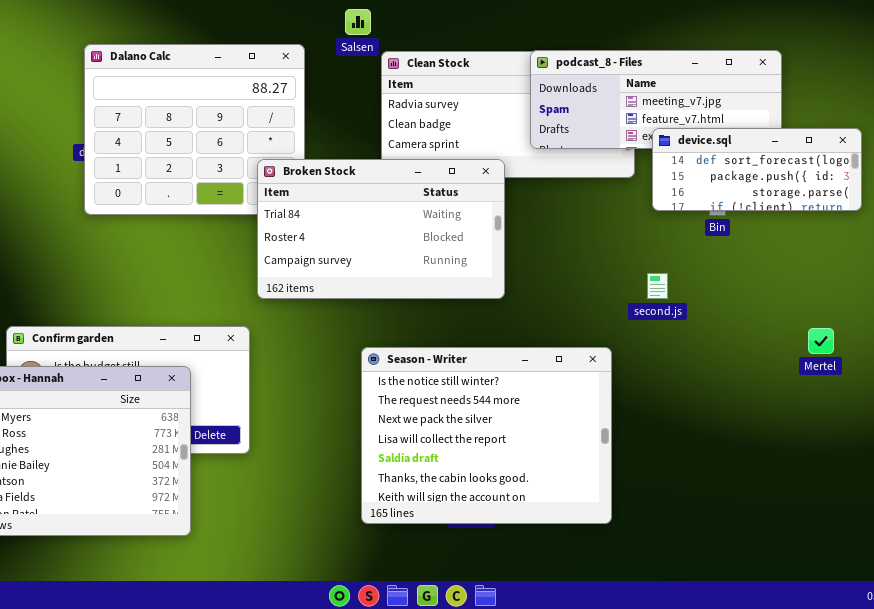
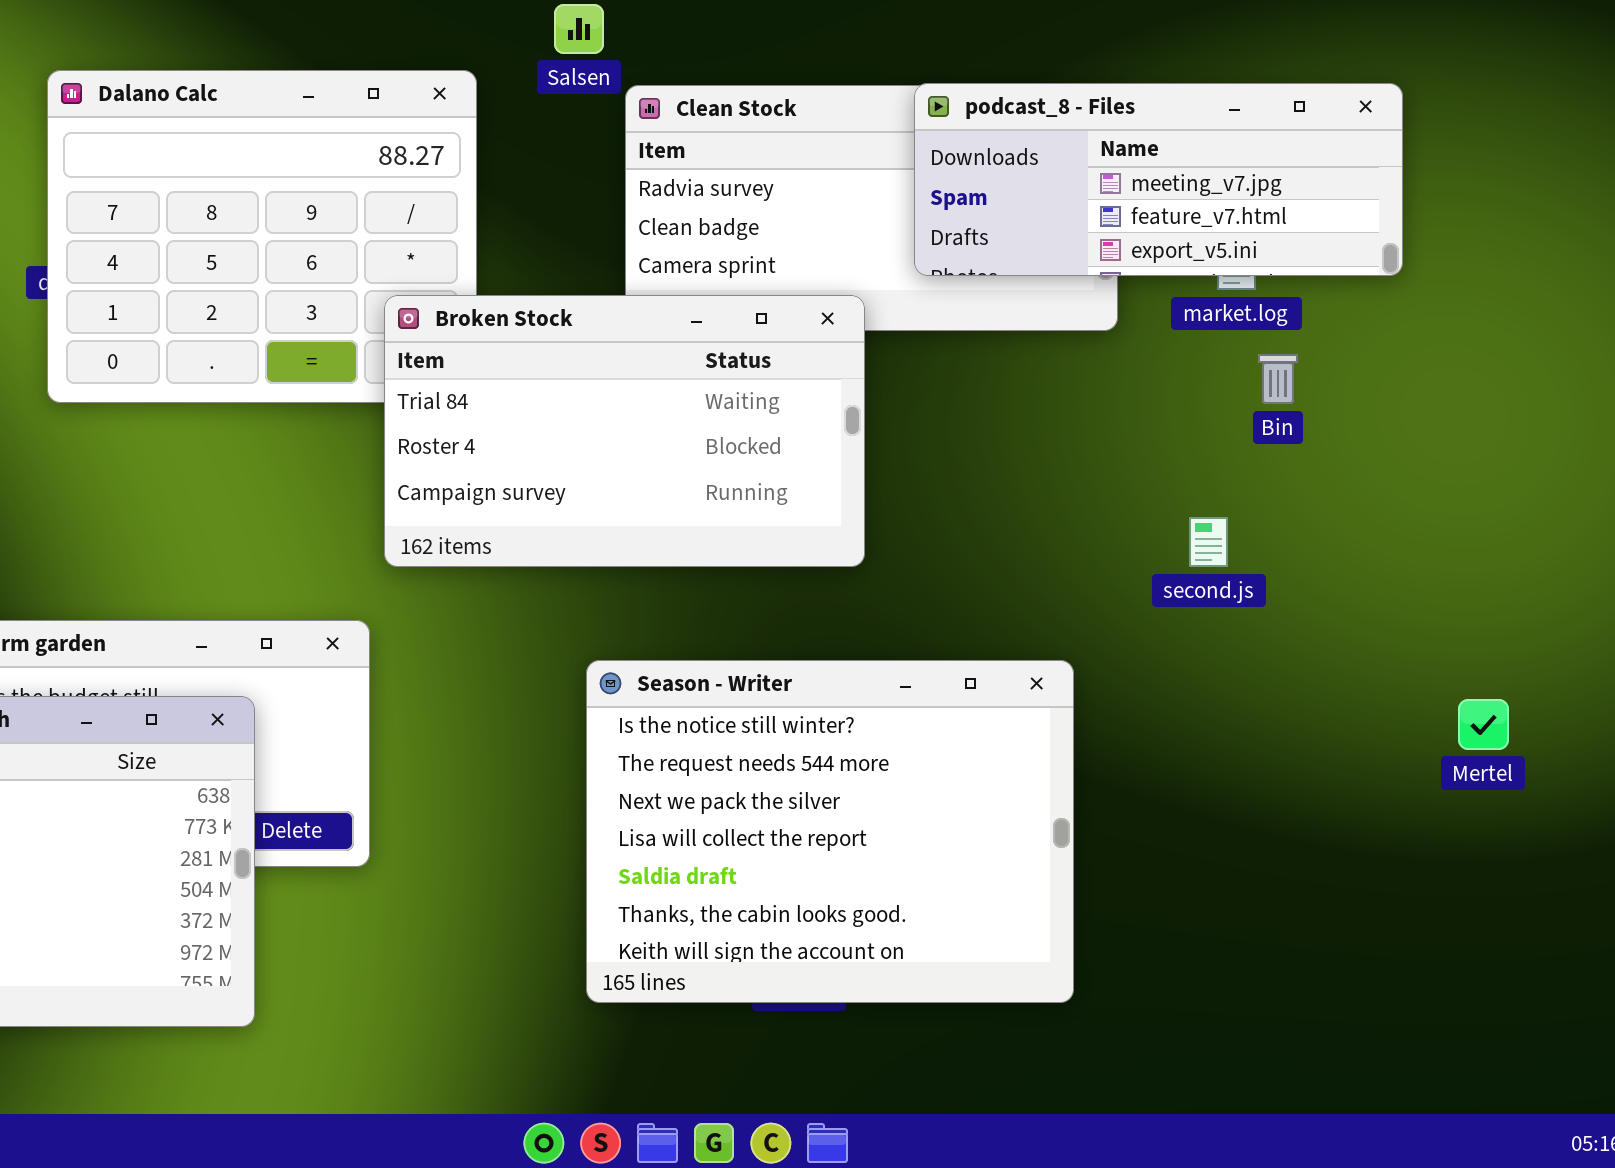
device.sql: [652,128,862,211] -> none, closed
second.js: [647,273,668,299] -> [1189,517,1228,567], moved
Mertel: [808,328,834,354] -> [1458,699,1509,750], moved

